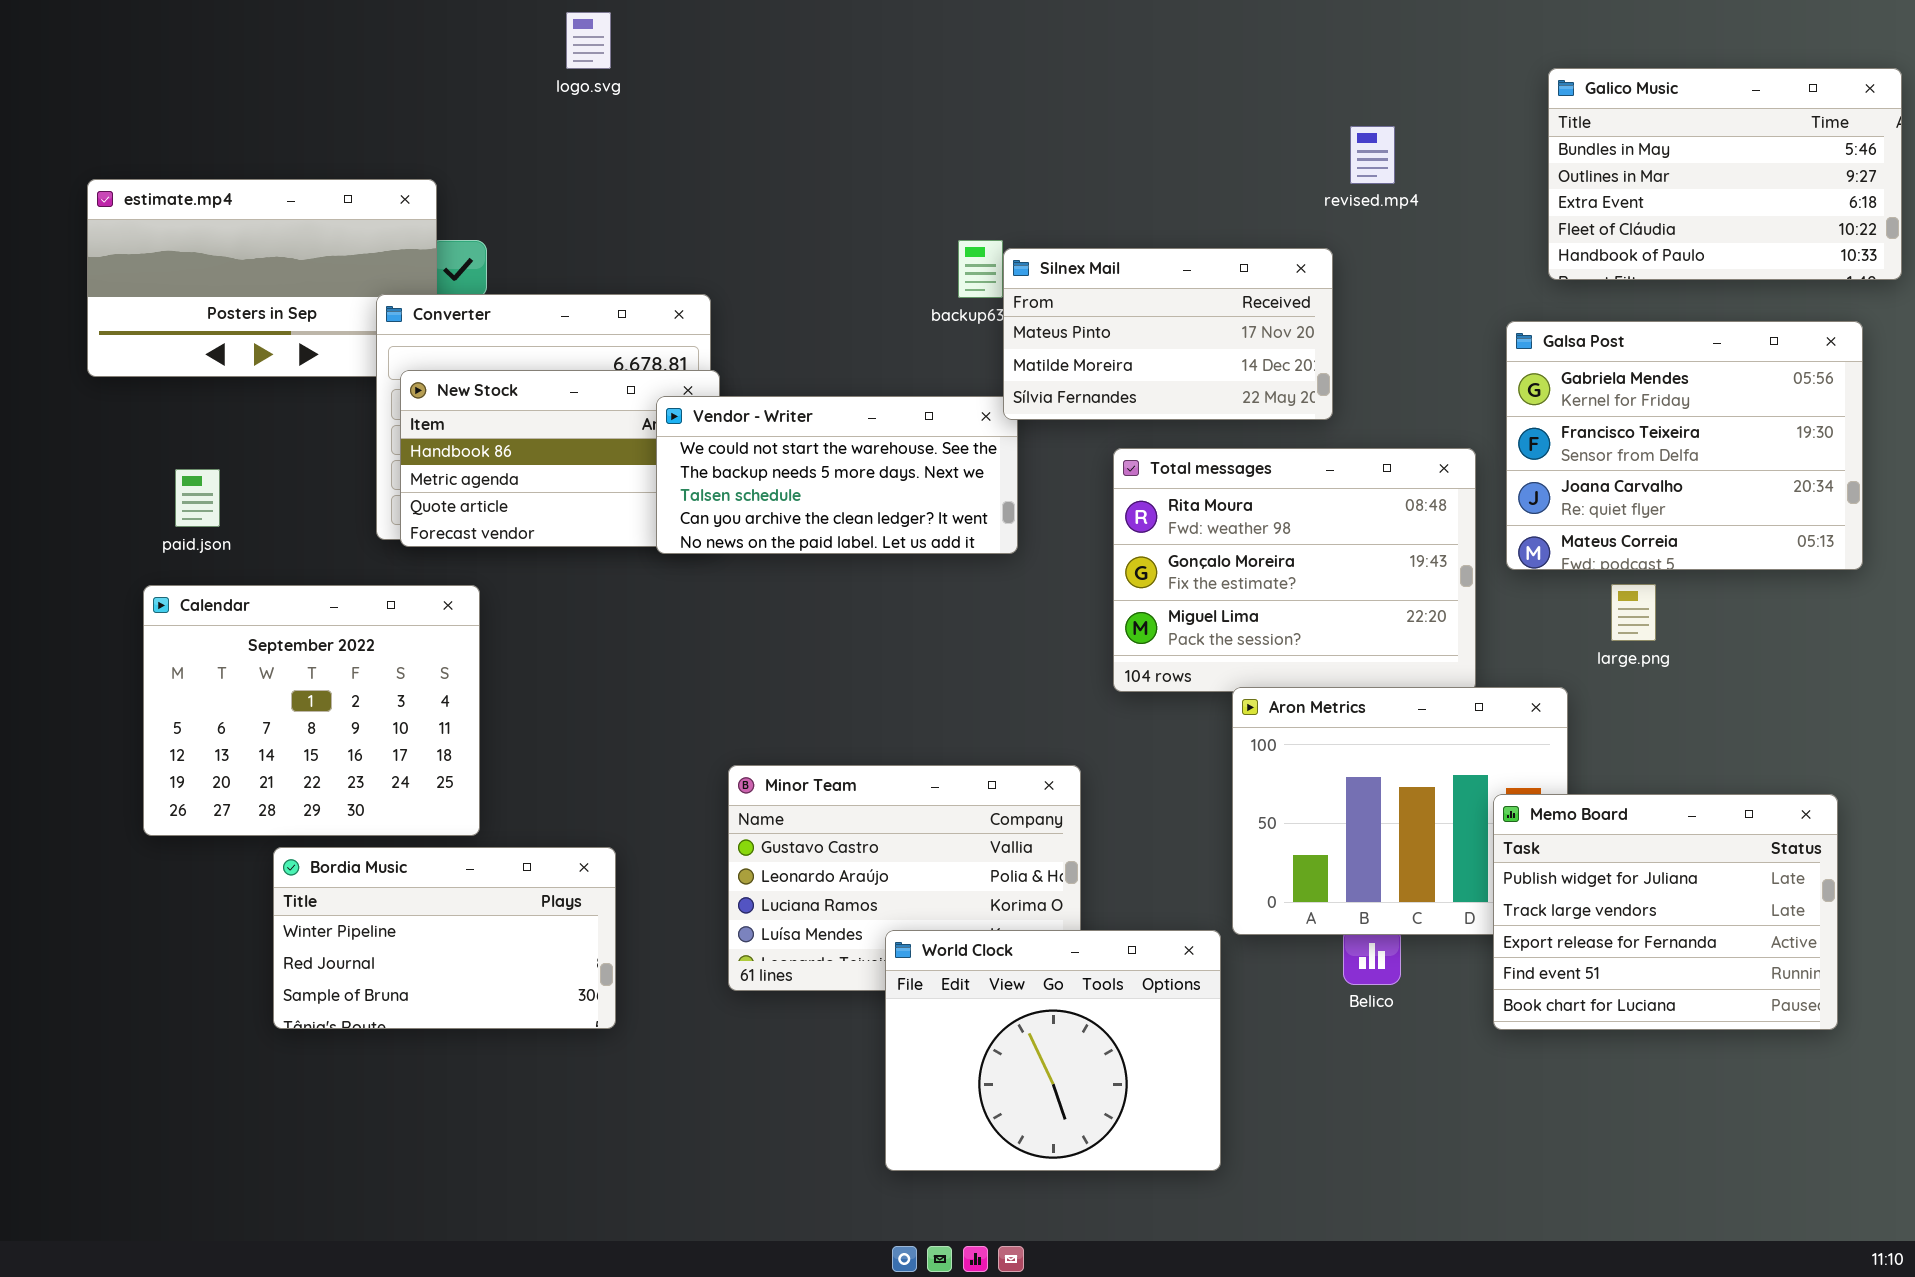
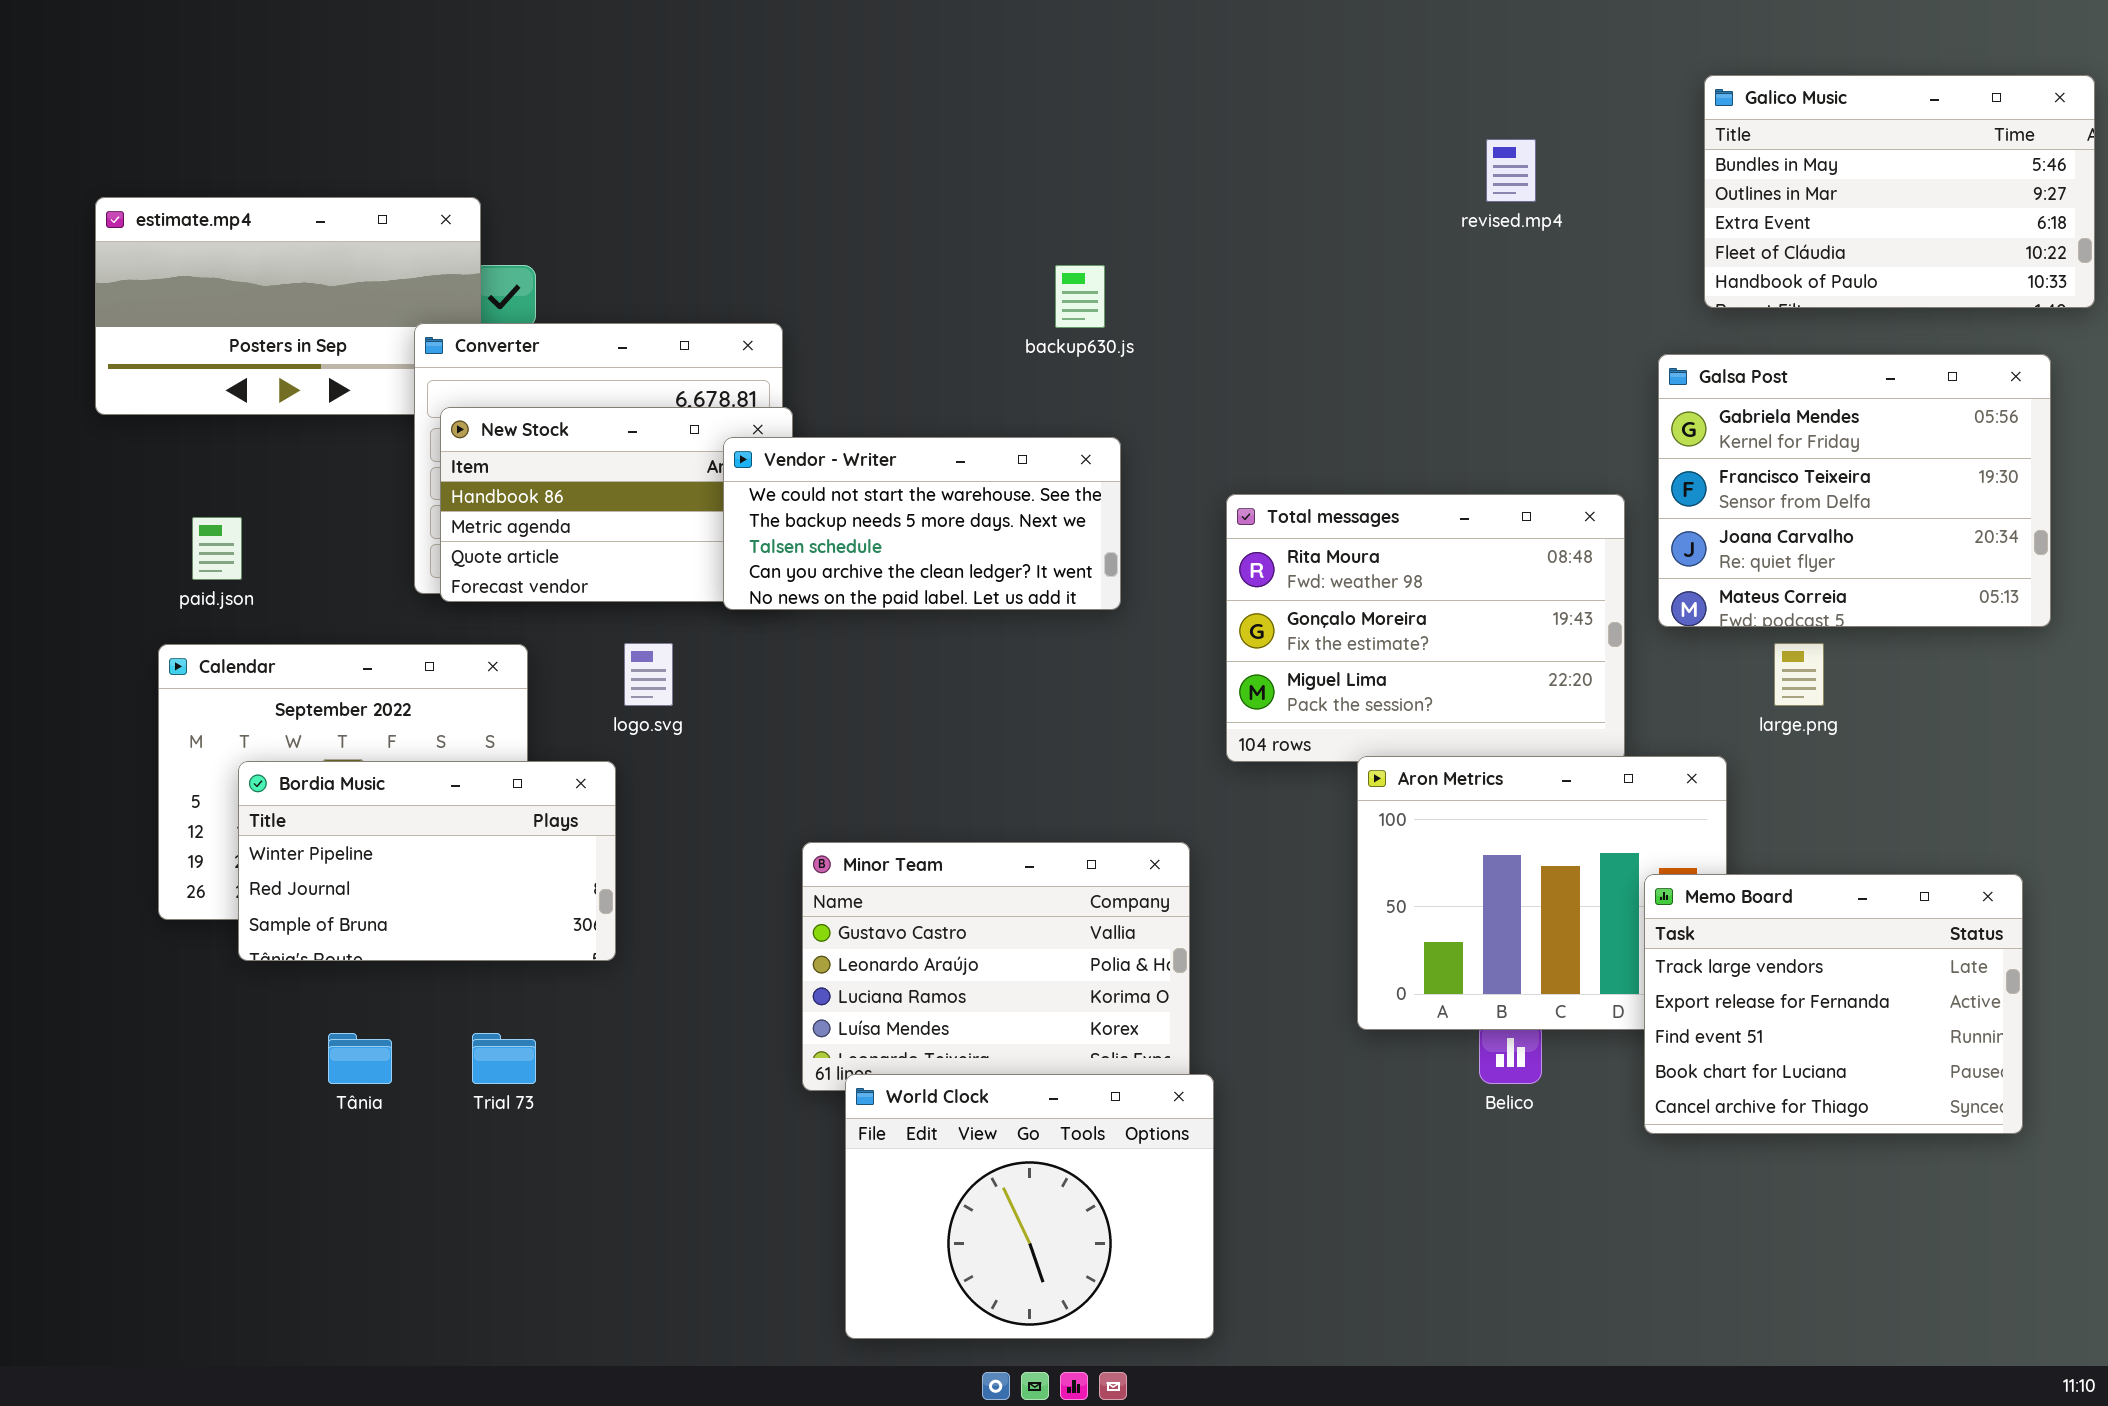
logo.svg: [566,12,611,69] -> [624,643,673,706], moved
Silnex Mail: [1003,248,1333,420] -> none, closed
Memo Board: [1493,794,1838,1030] -> [1644,874,2023,1134], scrolled down 1 row
Bordia Music: [273,847,616,1029] -> [238,761,616,961], moved
World Clock: [885,930,1221,1171] -> [845,1074,1214,1339], moved

